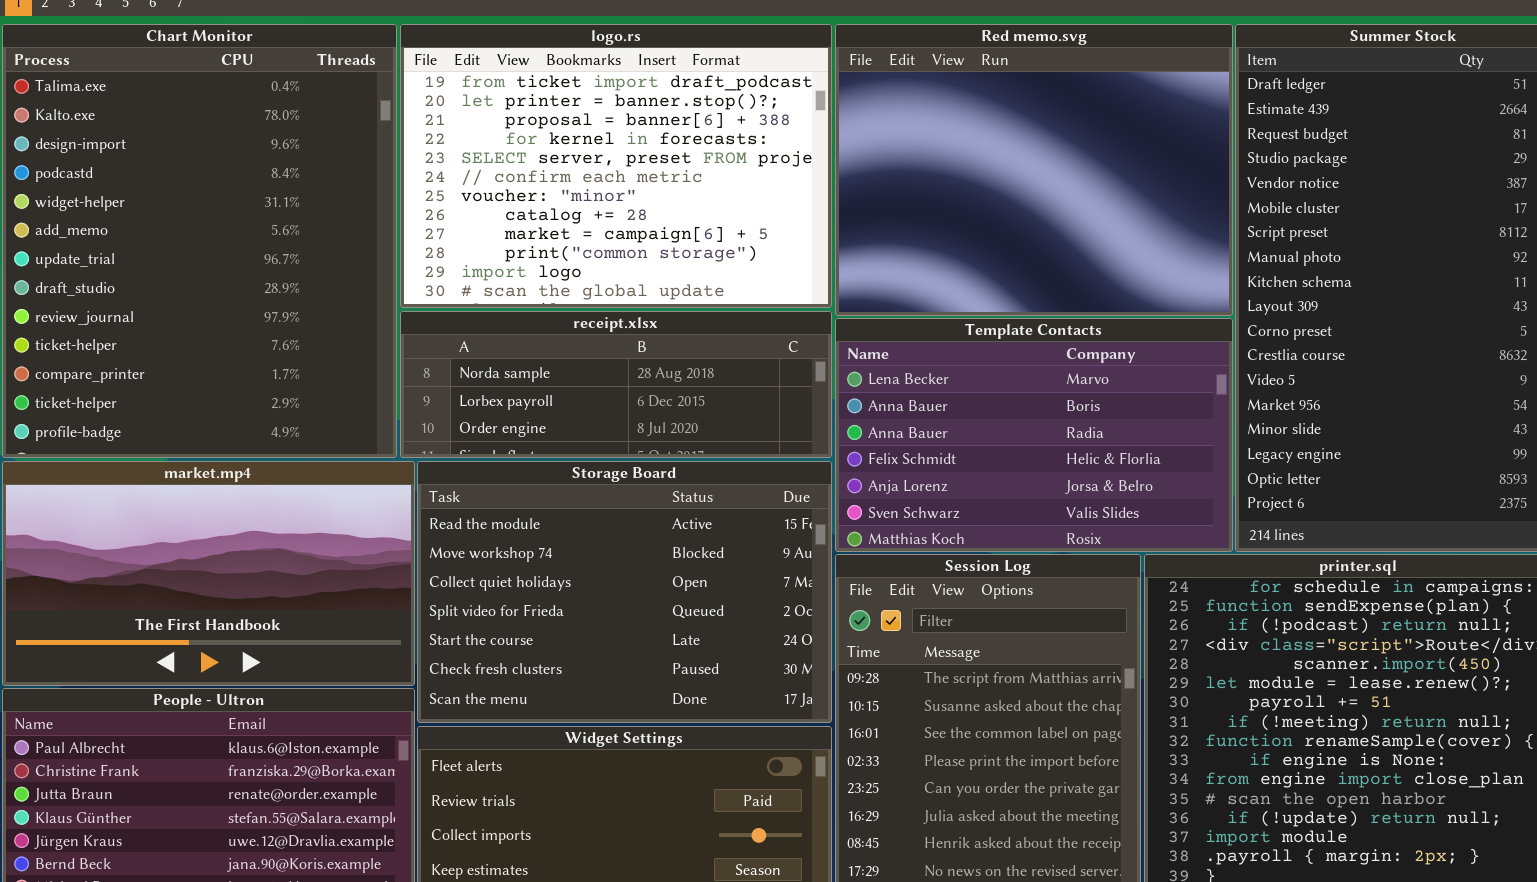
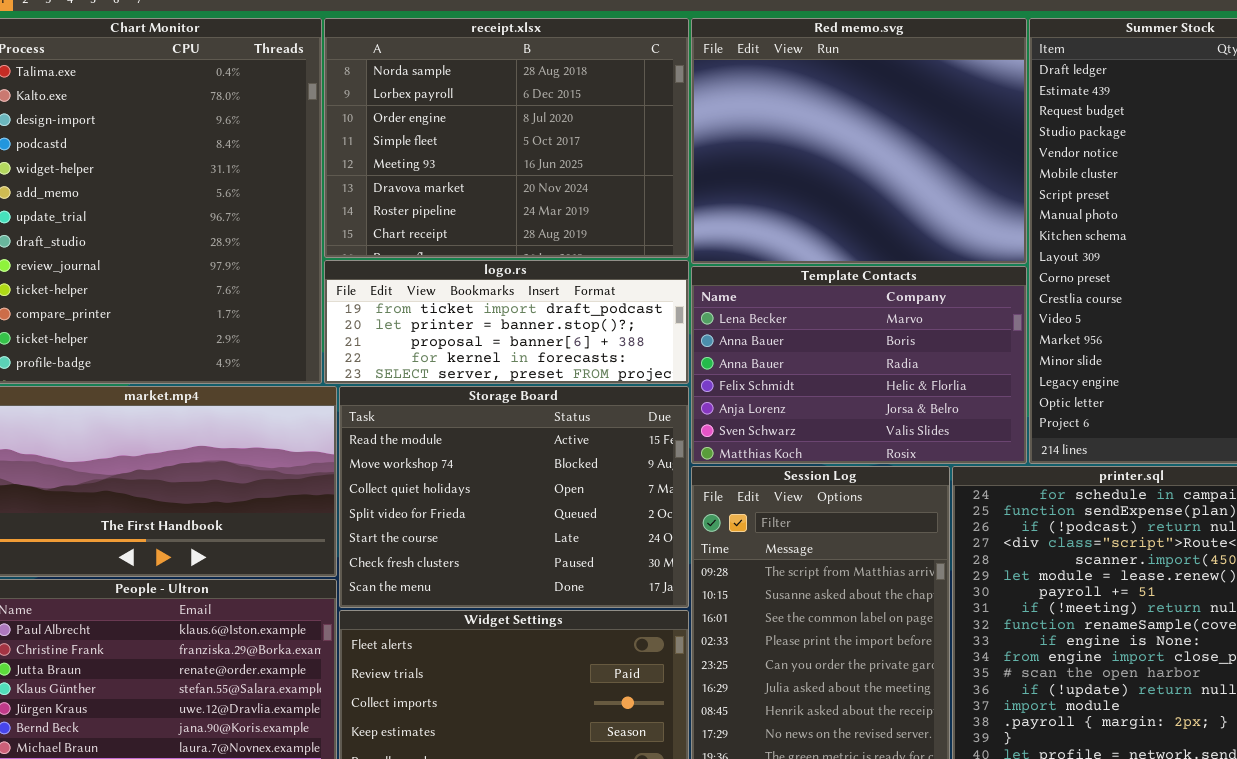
logo.rs: [400,24,832,308] -> [324,260,689,384], moved, resized
receipt.xlsx: [400,311,832,458] -> [324,18,689,258], moved, resized

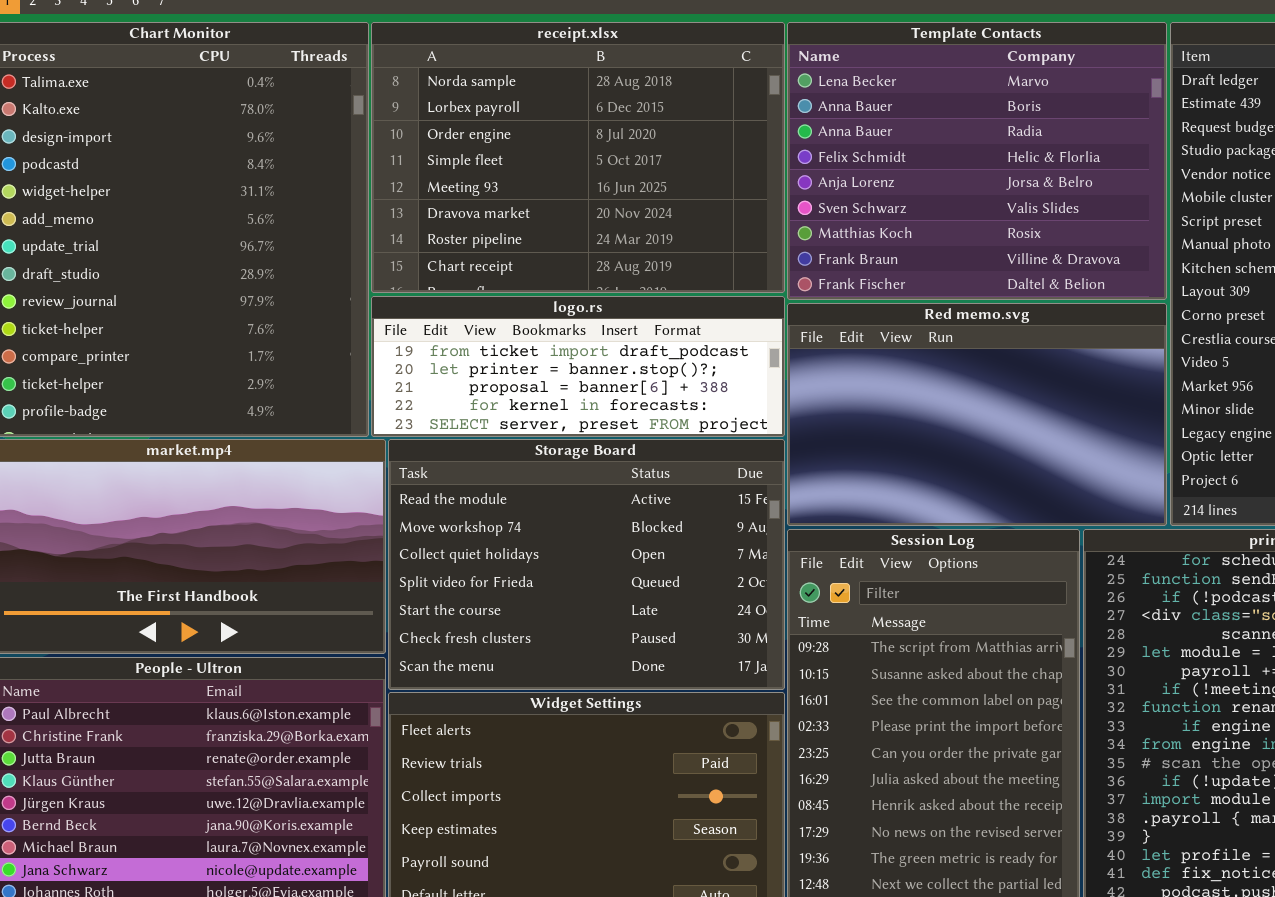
Red memo.svg: [691,18,1027,264] -> [787,303,1167,526], moved, resized
Template Contacts: [691,266,1027,464] -> [787,22,1167,300], moved, resized

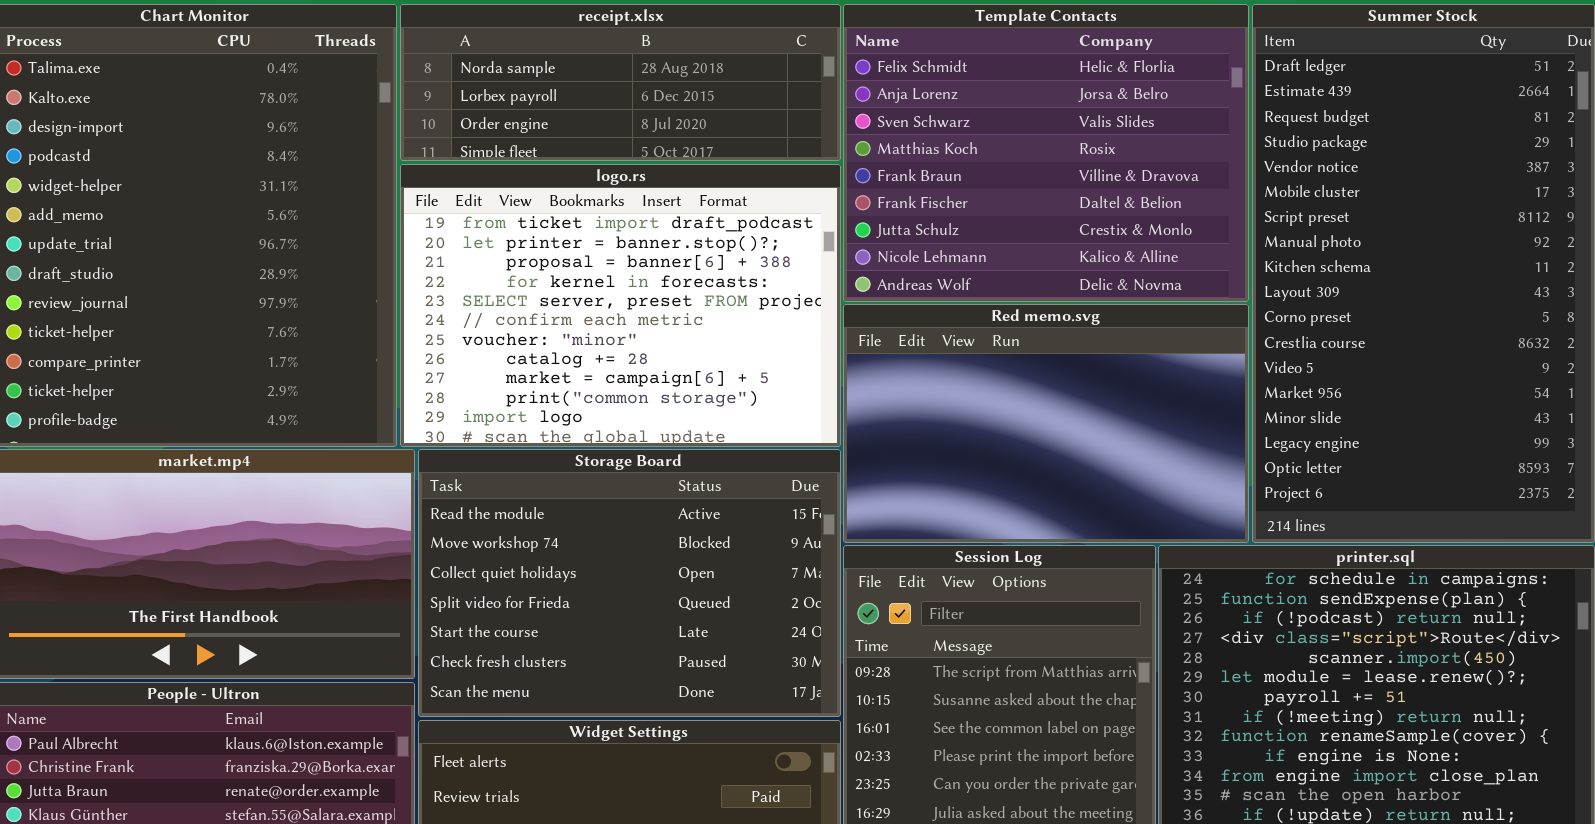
receipt.xlsx: [371,22,785,293] -> [400,4,841,161], resized
Template Contacts: [787,22,1167,300] -> [843,4,1249,302], scrolled down 3 rows
logo.rs: [371,296,785,437] -> [400,164,841,447], resized

